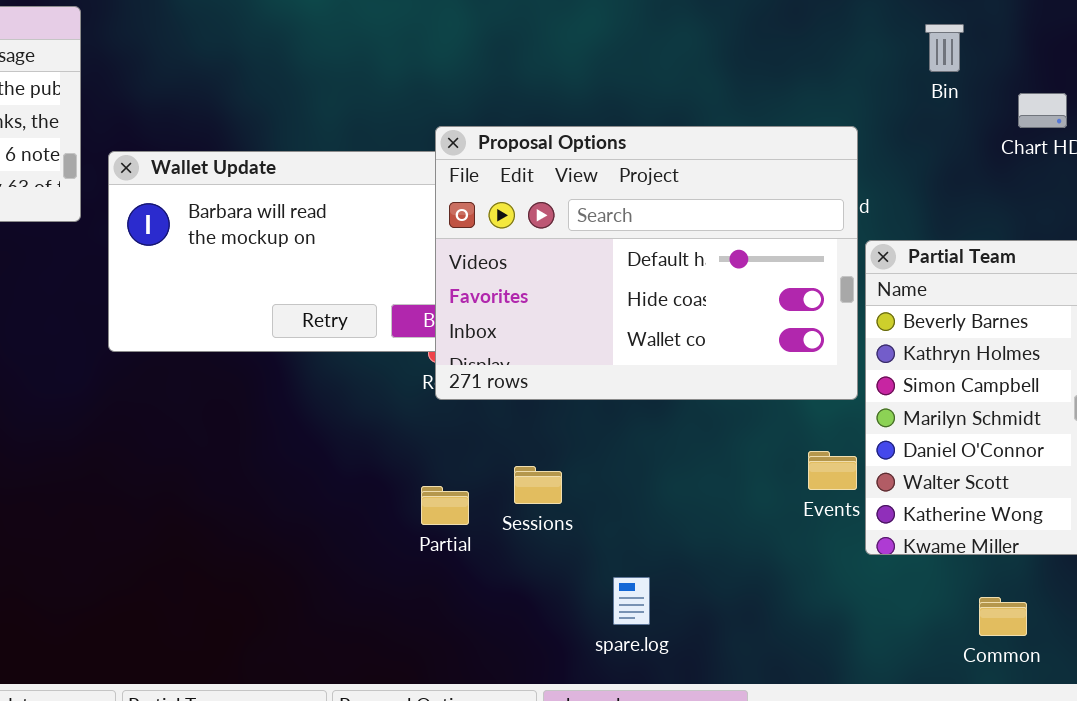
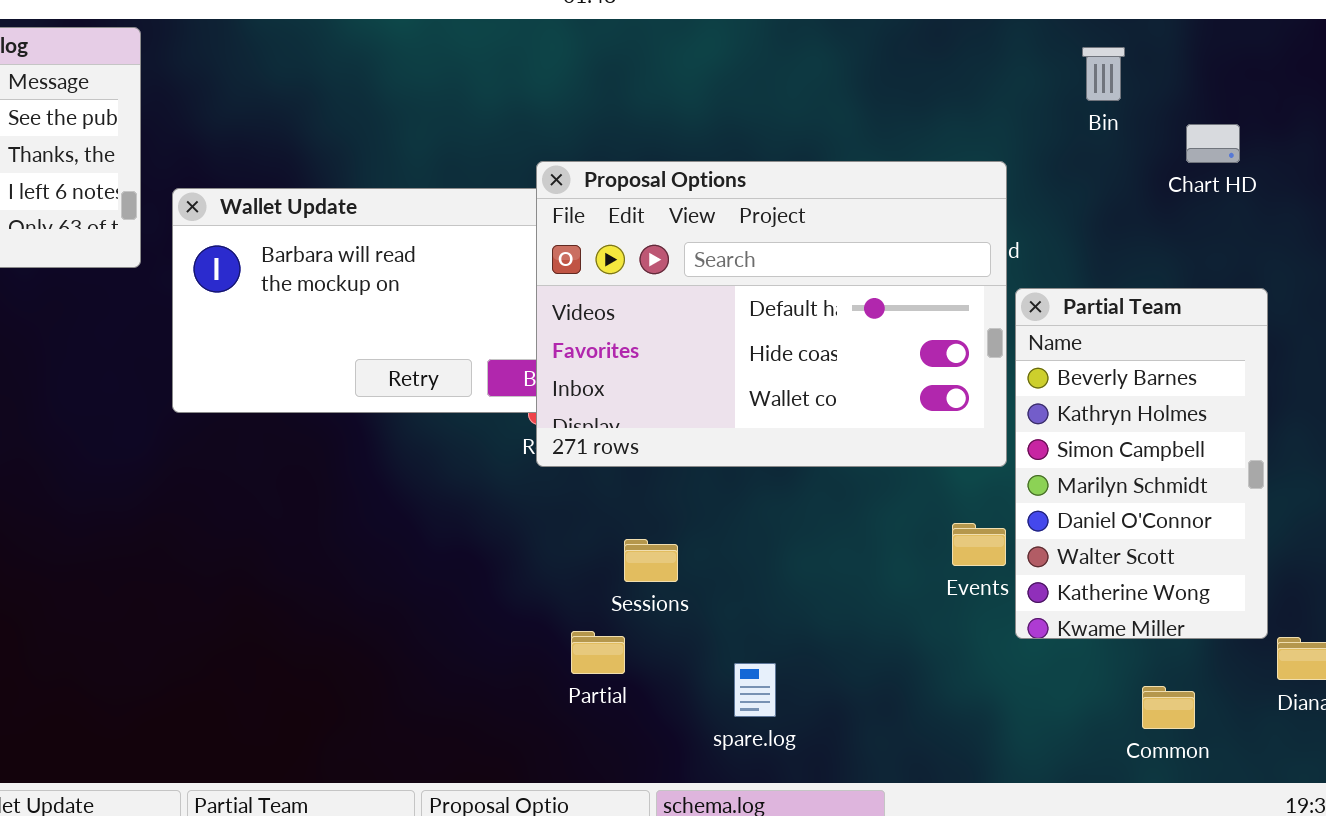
Partial: [421,486,469,525] -> [571,631,625,674], moved

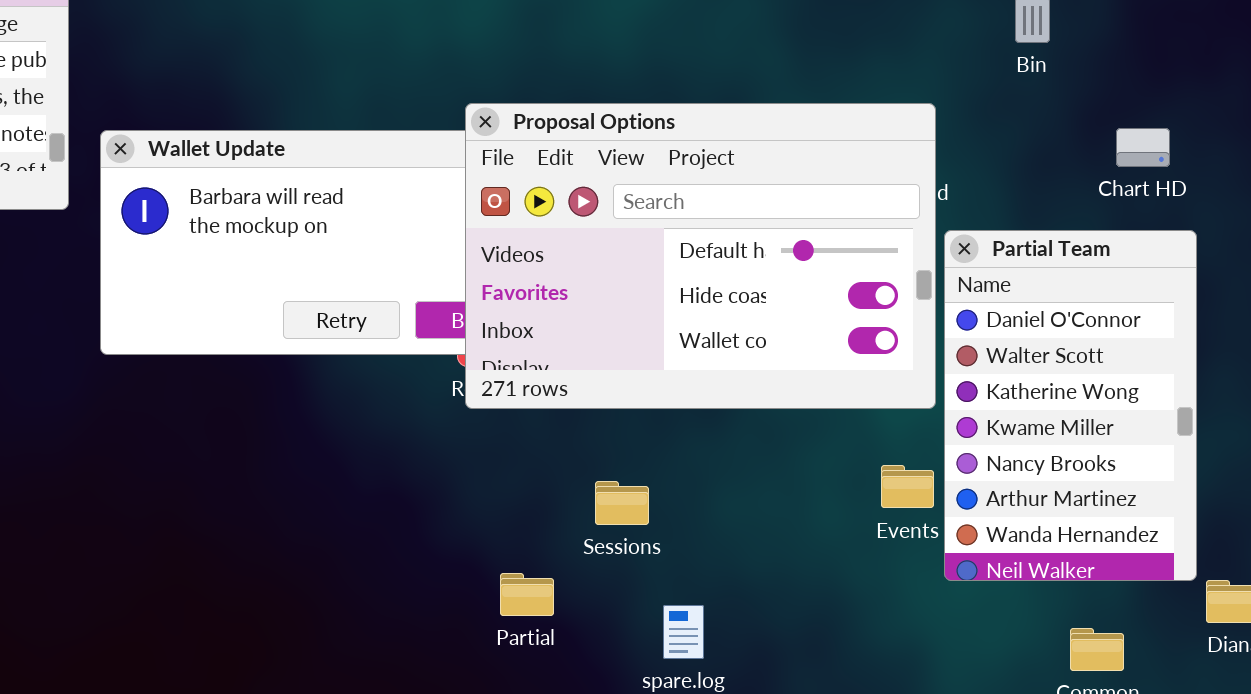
Chart HD: [1186,124,1240,163] -> [1116,128,1170,167], moved
Partial Team: [1015,288,1268,639] -> [944,230,1197,581], scrolled down 4 rows
Sessions: [624,539,678,582] -> [595,481,649,525], moved

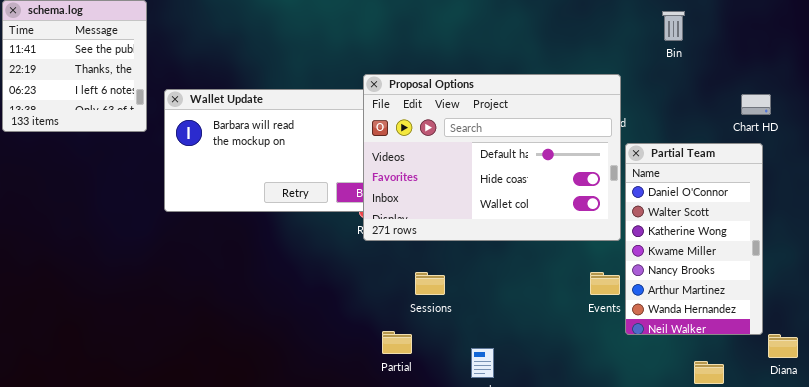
Chart HD: [1116,128,1170,167] -> [741,94,771,115], moved
Sessions: [595,481,649,525] -> [415,272,445,295], moved

